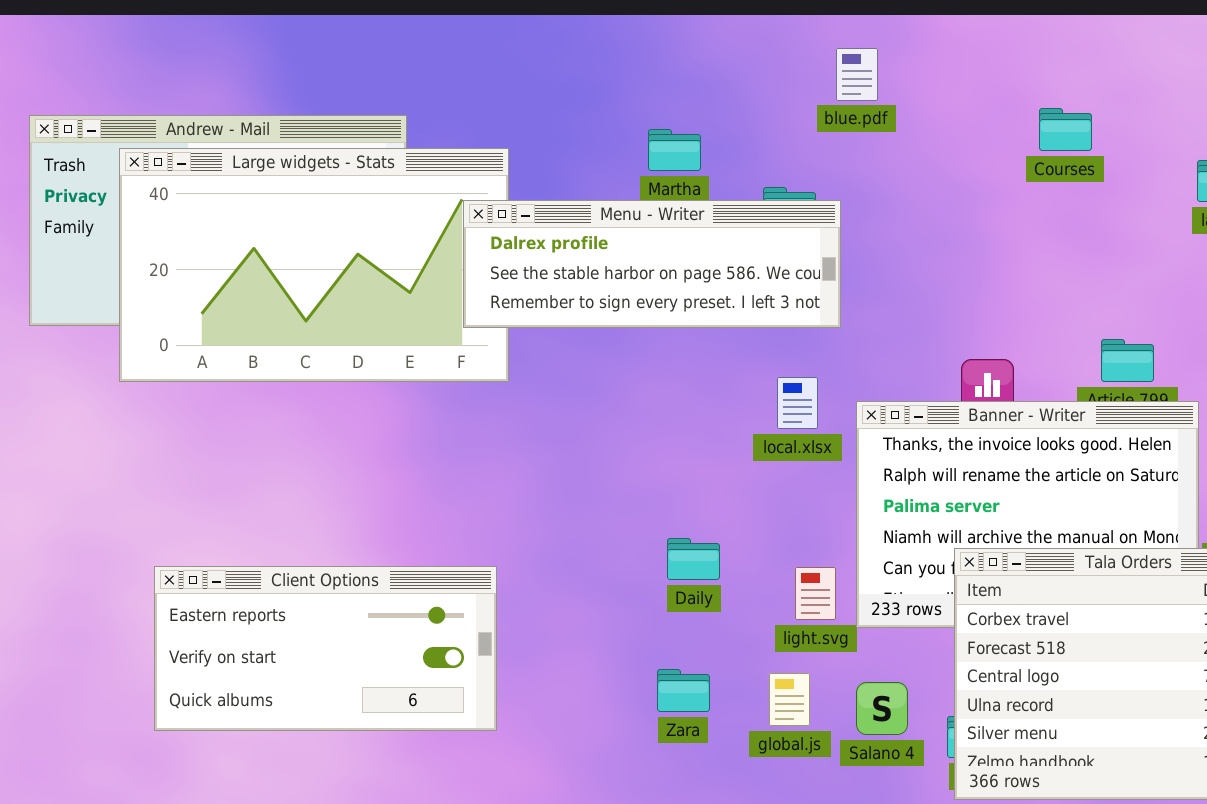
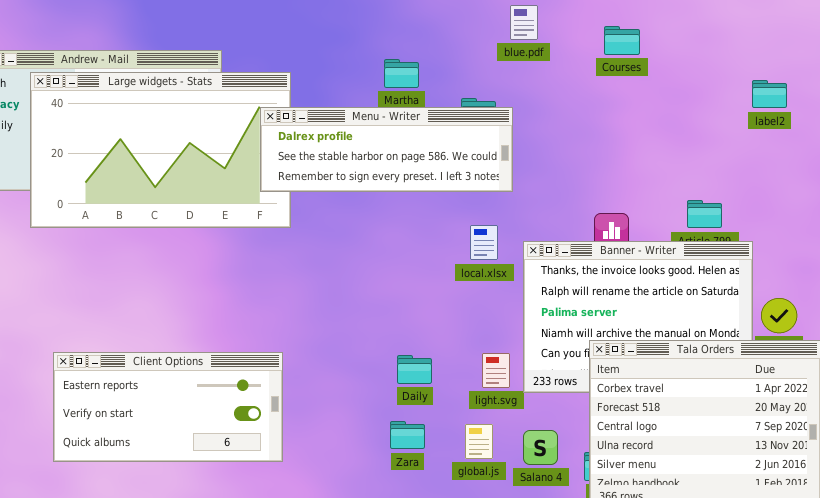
Courses: [1039,108,1092,151] -> [604,26,640,55], moved
Daily: [667,538,720,580] -> [397,355,432,384], moved

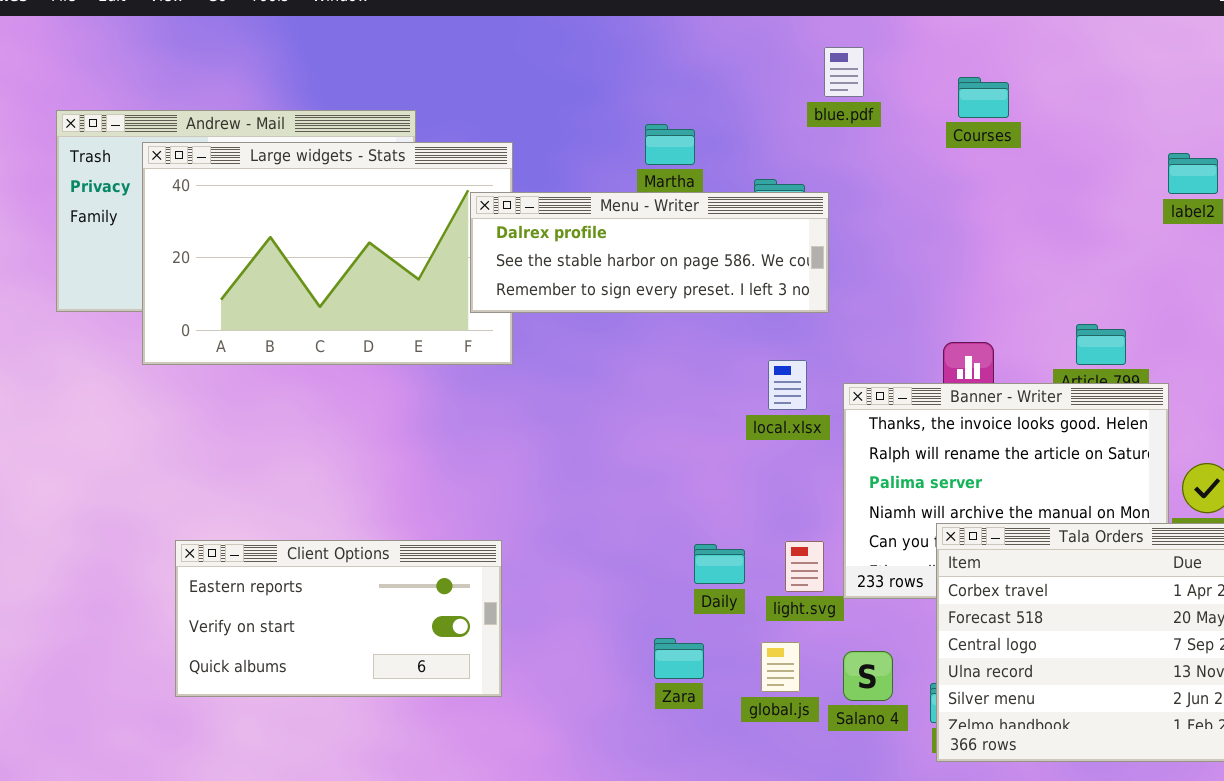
Daily: [397,355,432,384] -> [694,544,745,584], moved

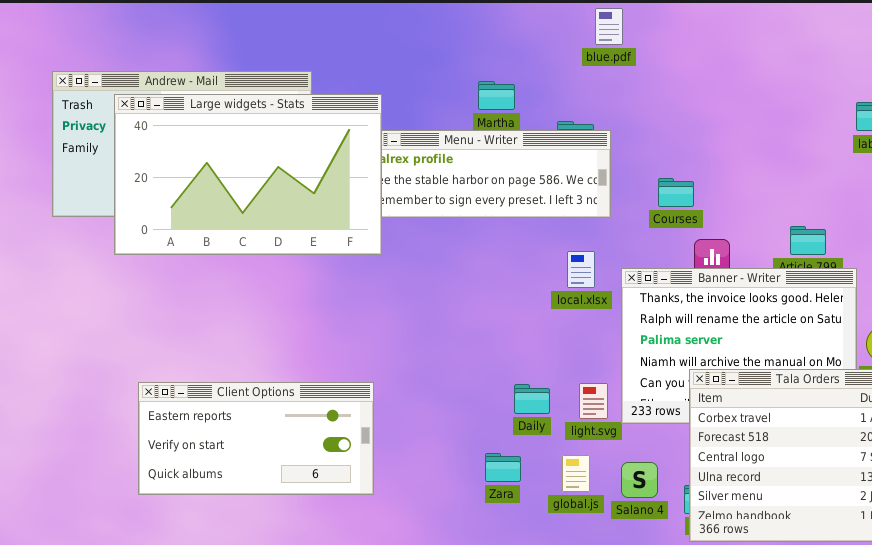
blue.pdf: [824,47,864,97] -> [595,8,623,45], moved
Courses: [958,77,1009,118] -> [658,178,694,207], moved
Large widgets - Stats: [142,142,513,365] -> [114,94,382,255], raised

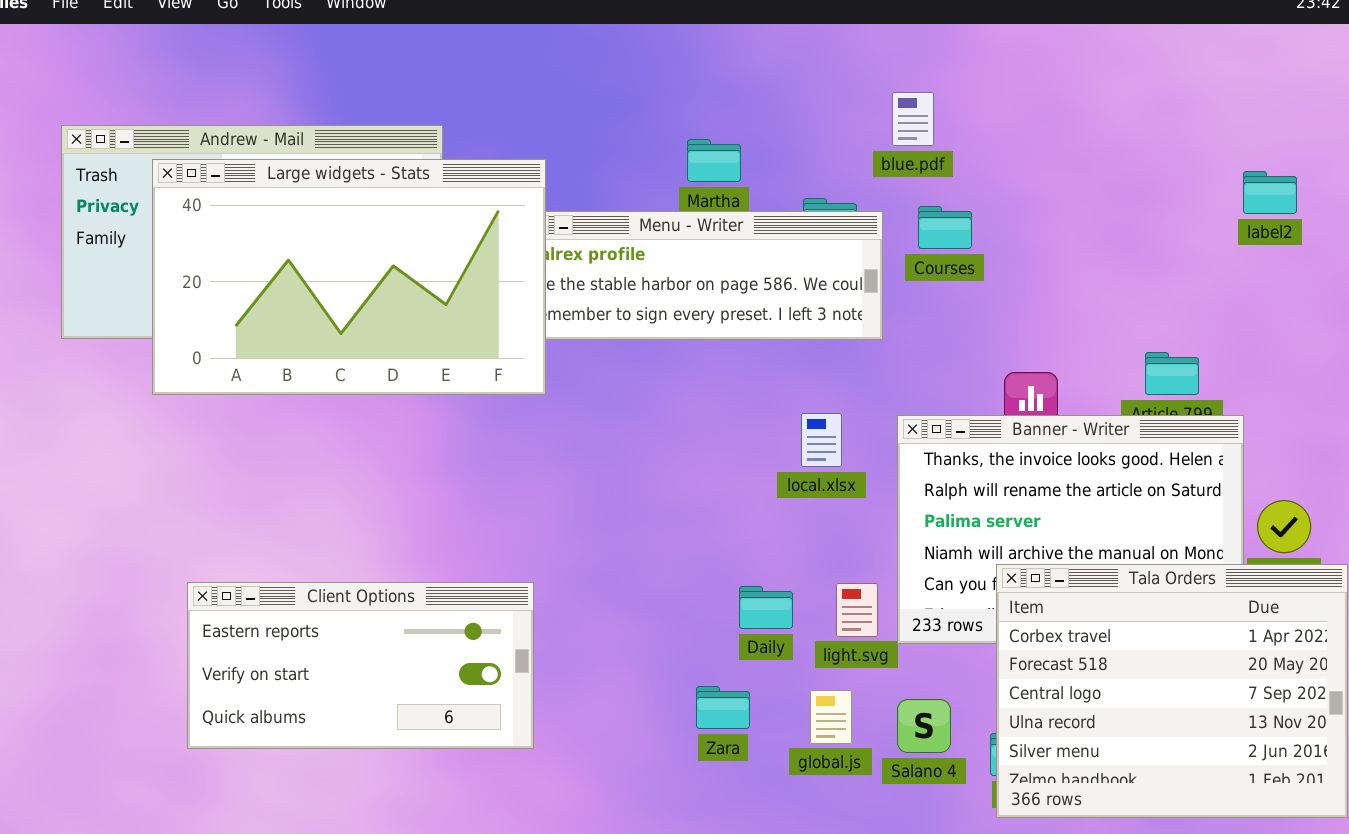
blue.pdf: [595,8,623,45] -> [892,92,934,146], moved
Courses: [658,178,694,207] -> [918,206,972,249], moved
local.xlsx: [567,251,595,288] -> [801,413,842,467], moved

